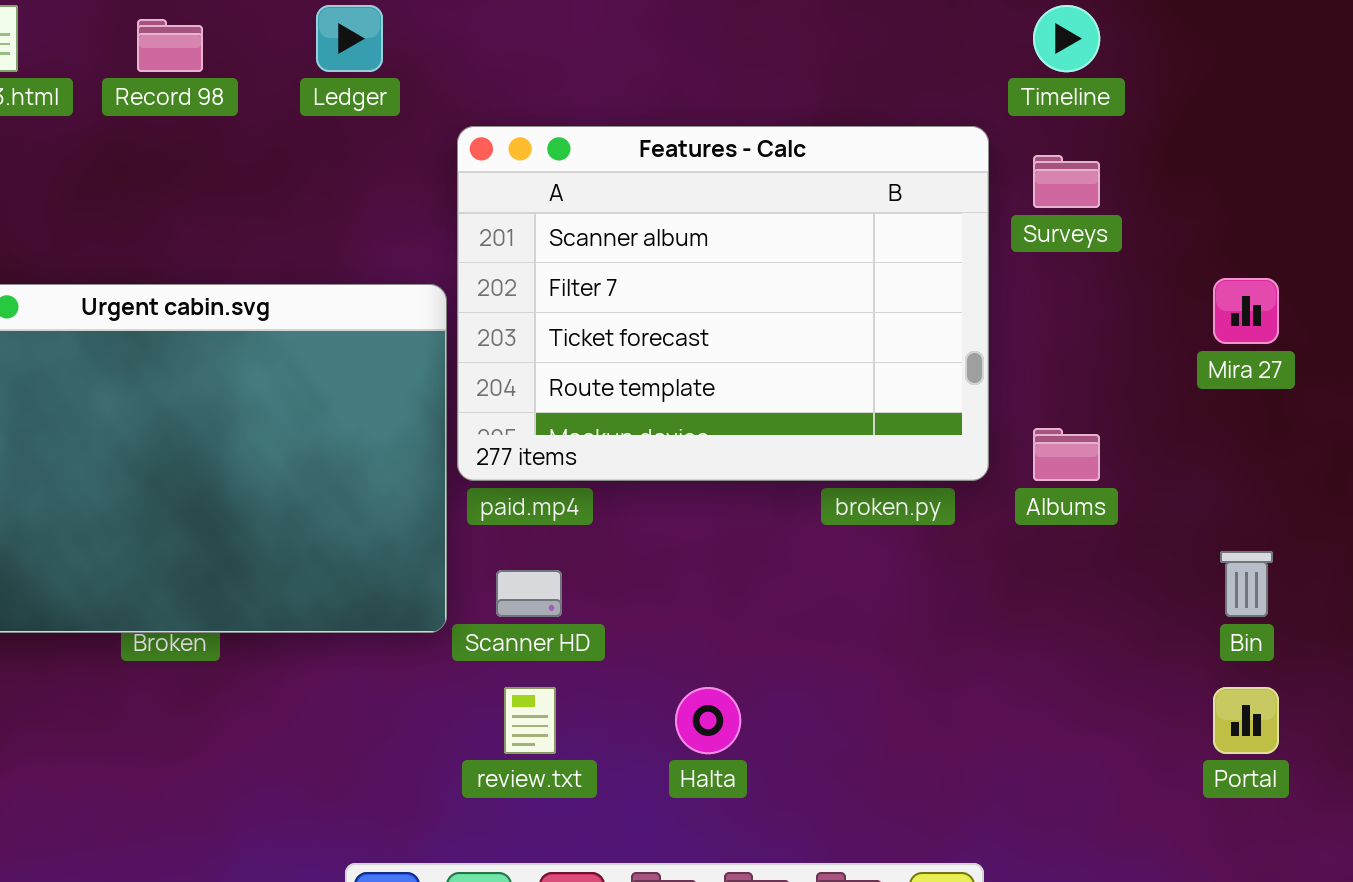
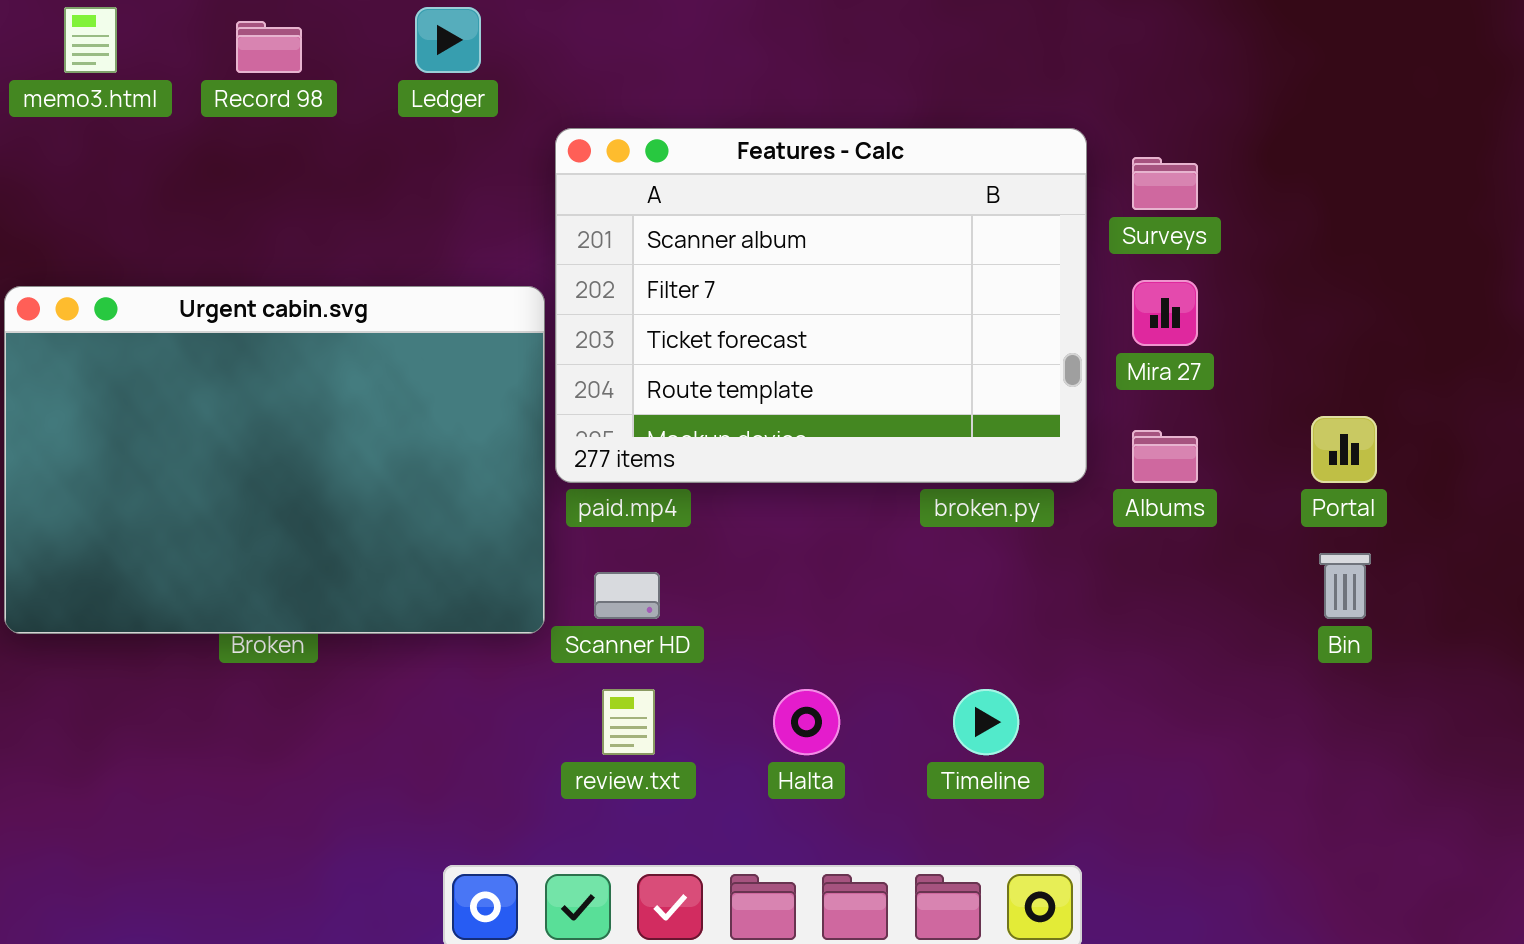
Timeline: [1033,5,1100,72] -> [953,689,1019,755], moved
Mira 27: [1213,278,1279,344] -> [1132,280,1198,346], moved
Portal: [1213,687,1279,754] -> [1311,416,1377,483], moved

